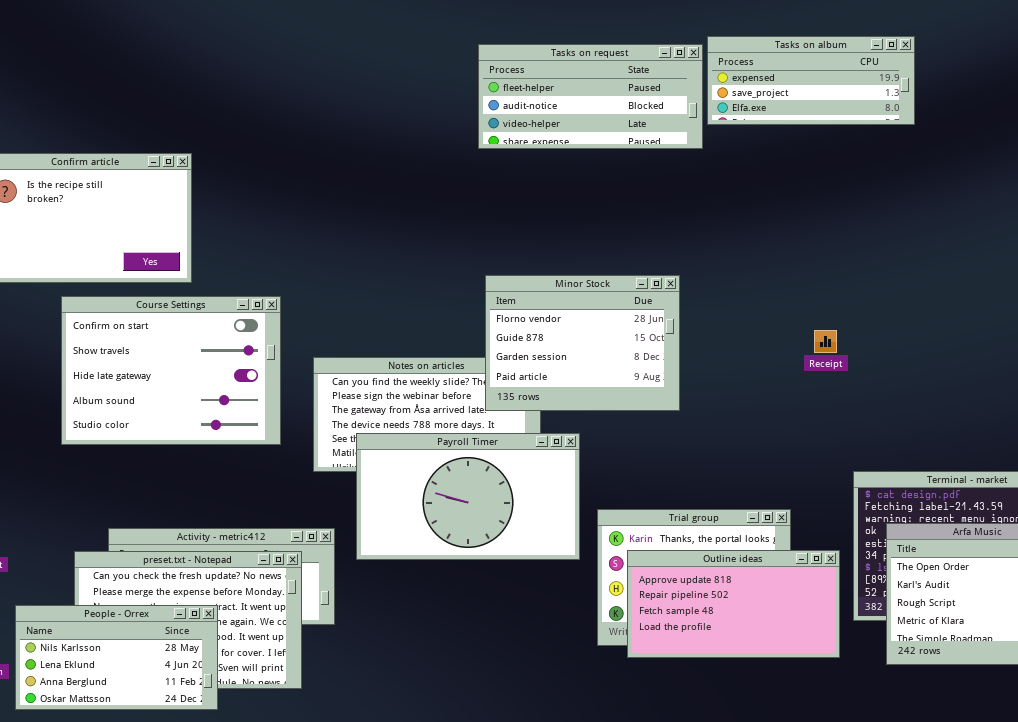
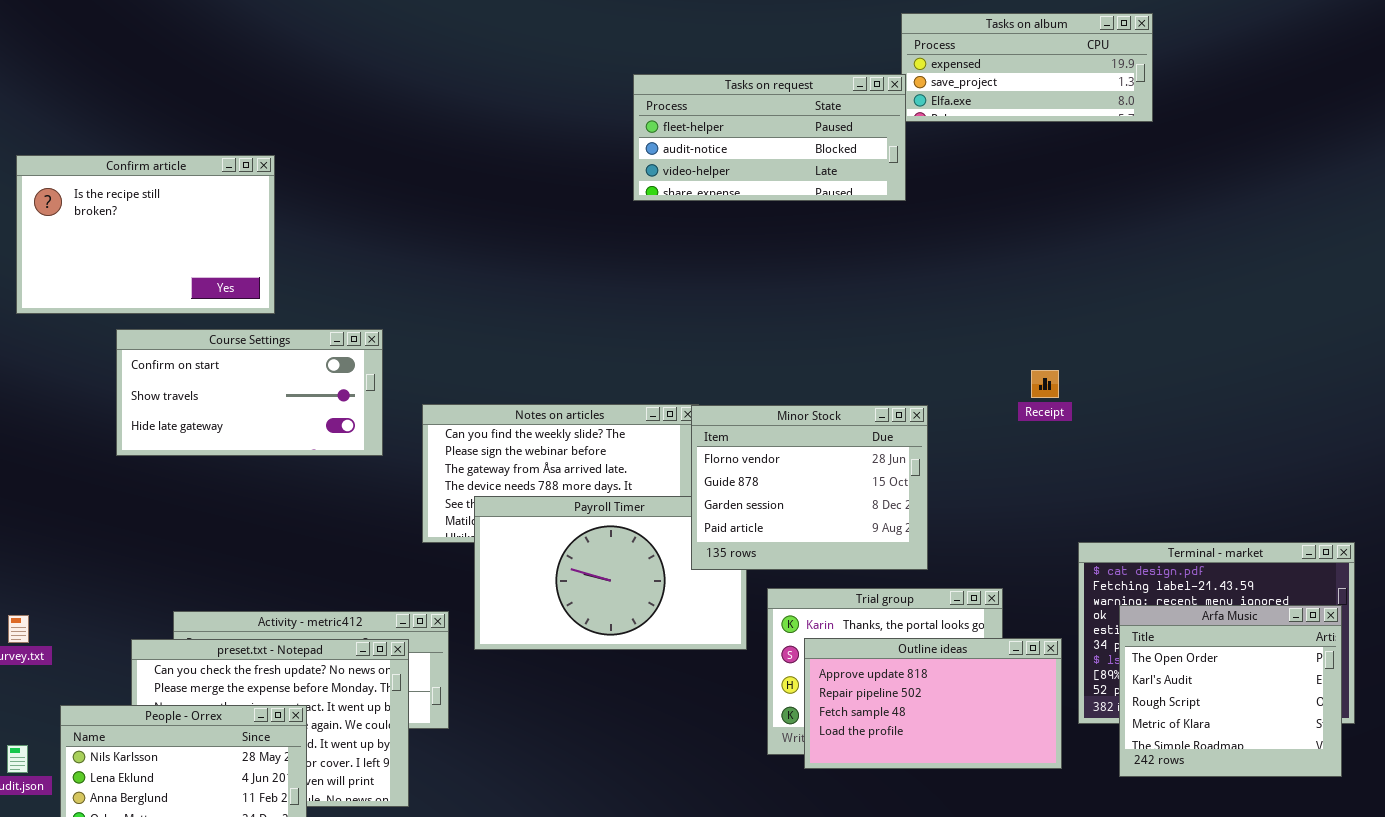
Tasks on request: [478,44,703,149] -> [633,74,906,201], moved
Minor Stock: [485,275,680,411] -> [691,405,928,570], moved
Course Settings: [61,296,281,445] -> [116,329,383,456], resized

